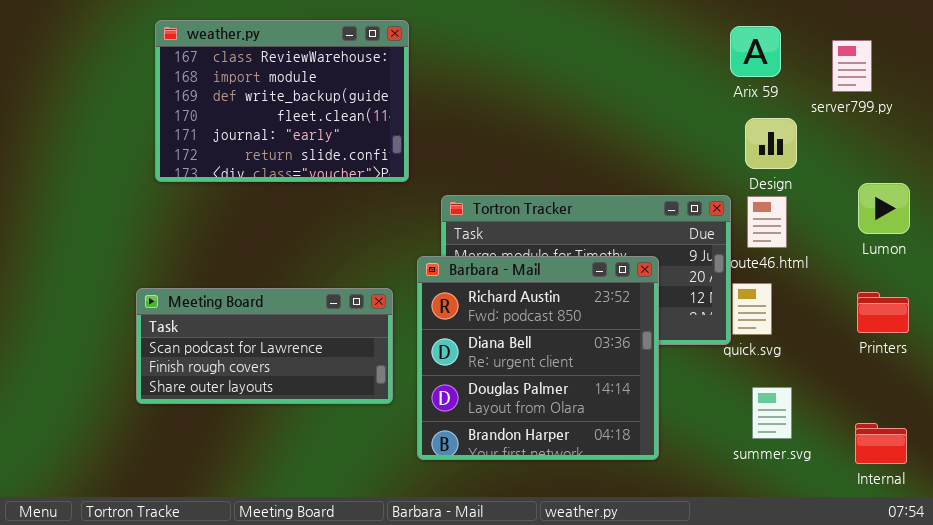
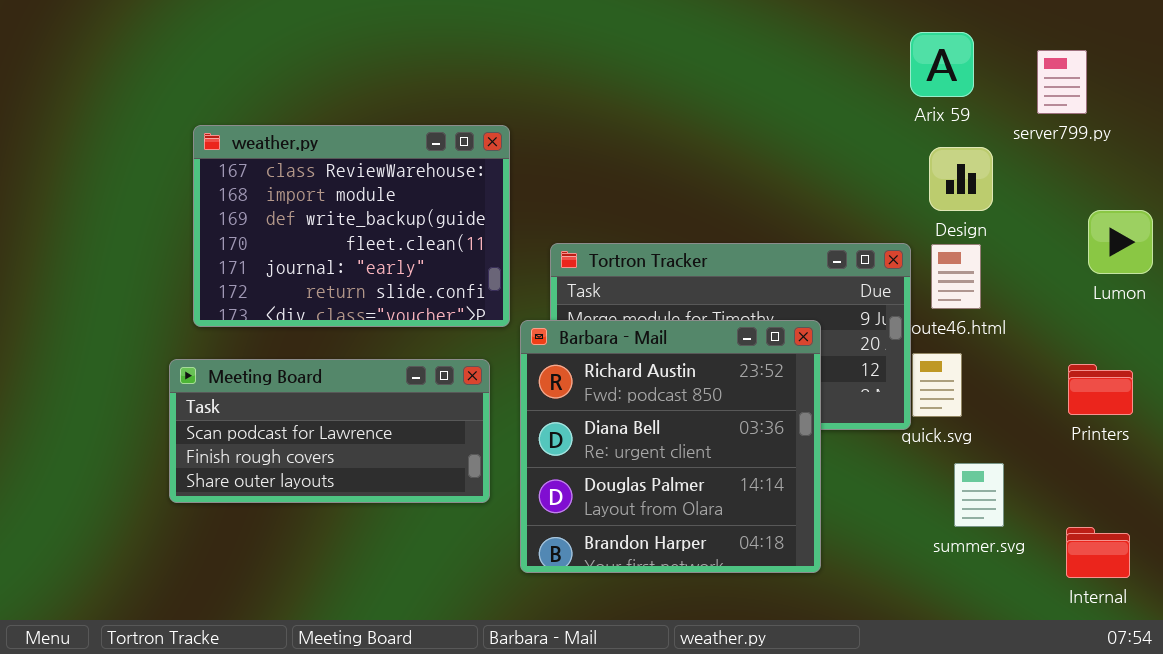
weather.py: [155,20,409,182] -> [193,125,510,327], moved
Lumon: [858,183,910,234] -> [1088,210,1153,274], moved
summer.svg: [752,387,792,439] -> [954,463,1004,527], moved

